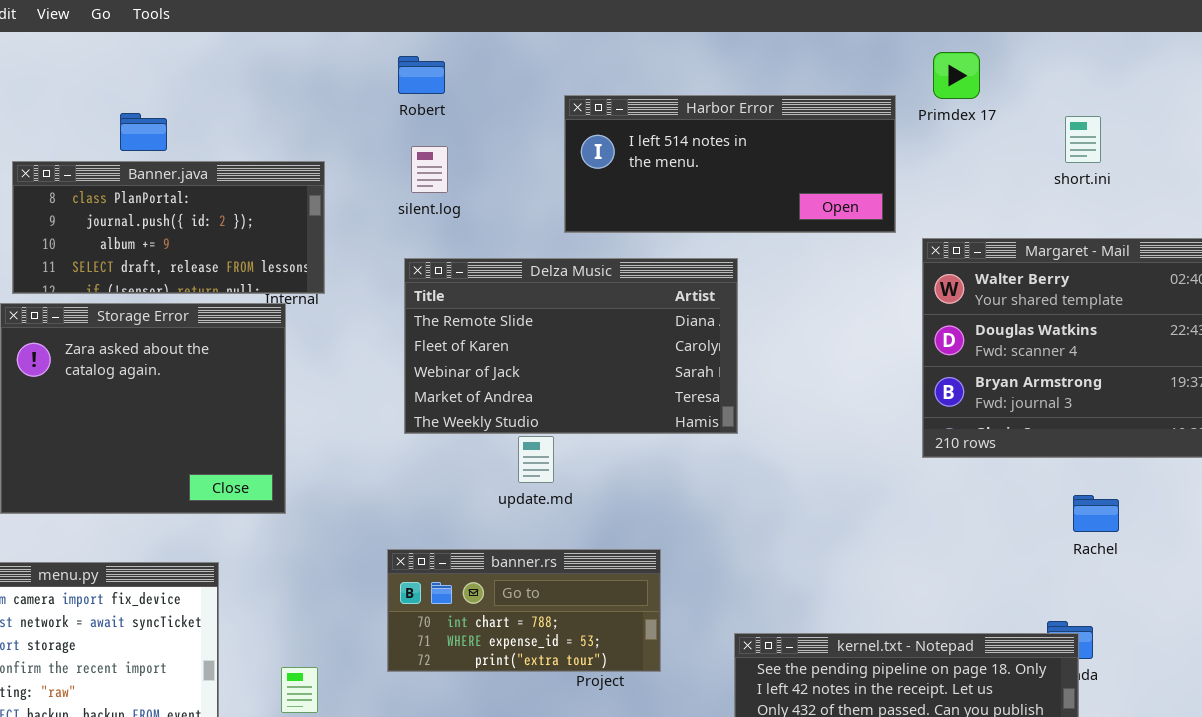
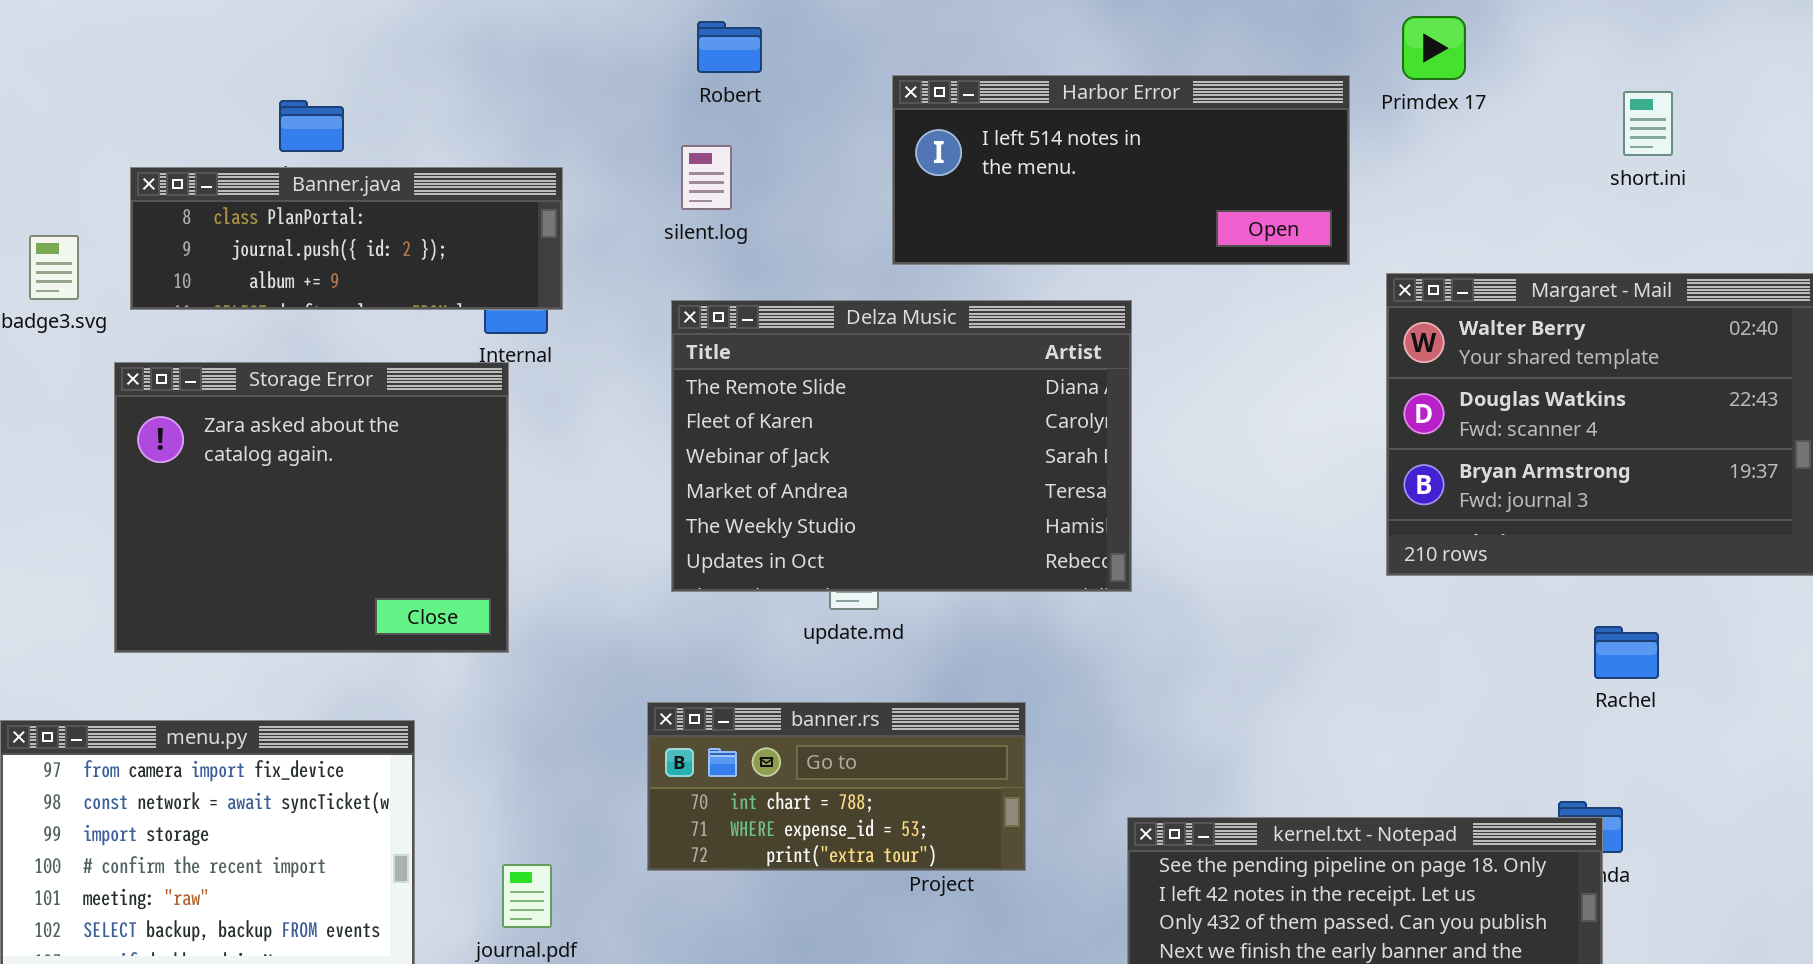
Robert: [398,56,445,94] -> [697,21,762,73], moved
short.ini: [1065,116,1101,163] -> [1623,91,1673,156], moved
Banner.java: [12,161,325,294] -> [130,167,563,310], resized
Delza Music: [404,258,738,434] -> [671,300,1132,592], resized

